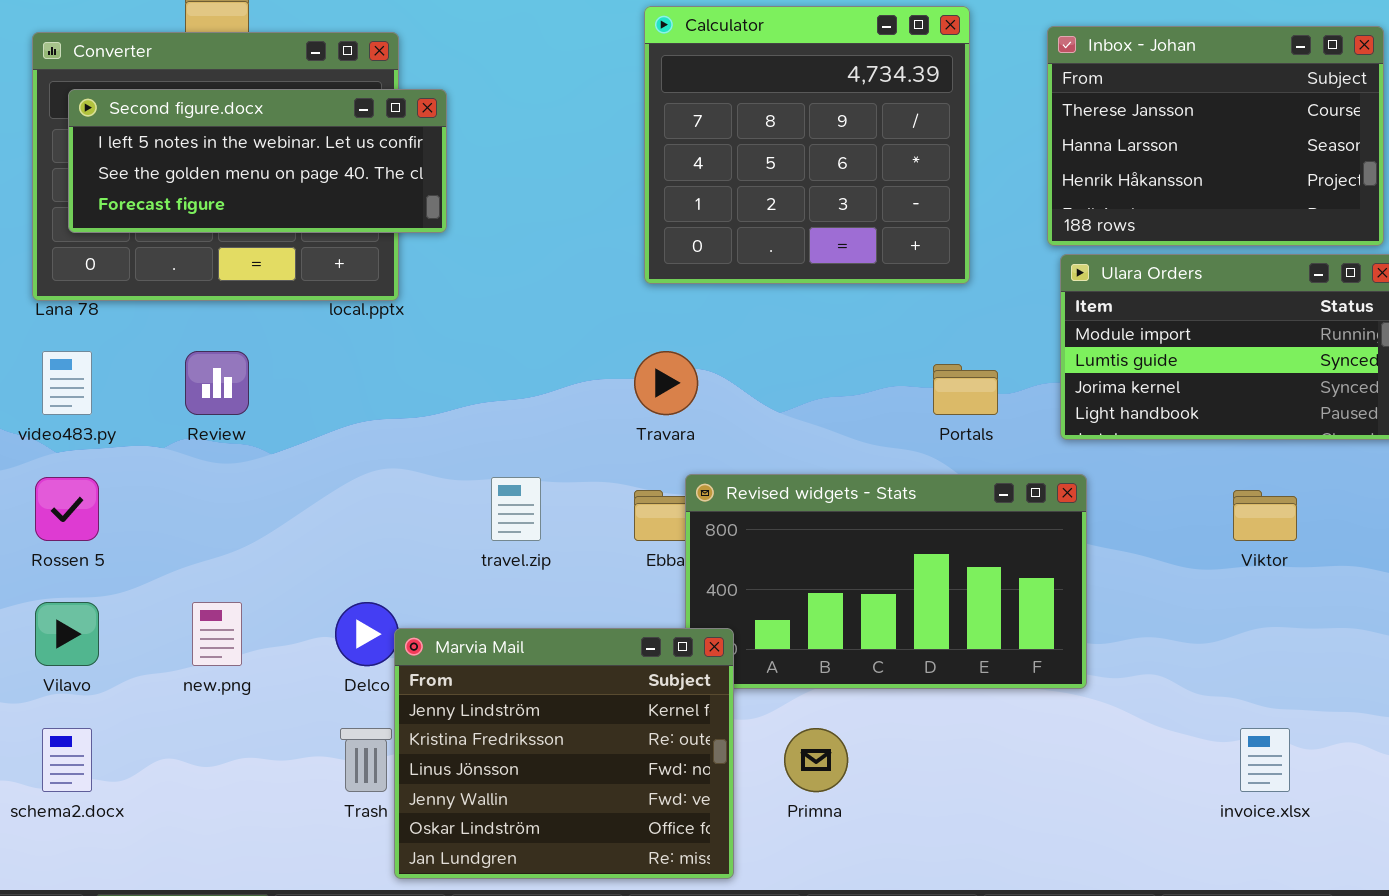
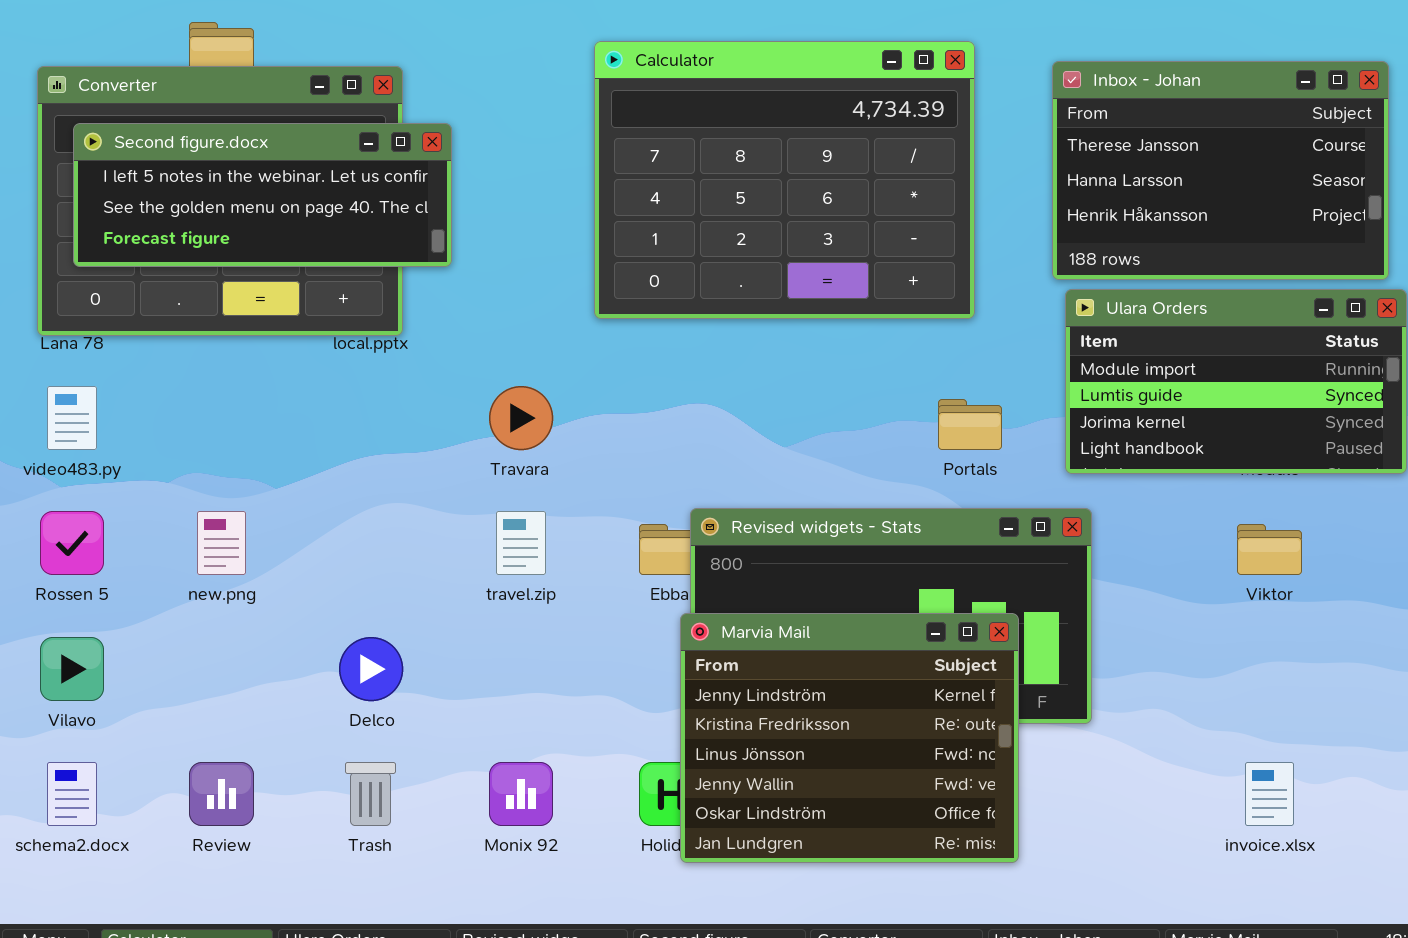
Calculator: [644,6,970,284] -> [594,41,975,319], resized
Review: [185,351,249,415] -> [189,762,254,826], moved
Travara: [634,351,698,415] -> [489,386,553,450], moved
new.png: [192,602,242,666] -> [197,511,246,575], moved
Marvia Mail: [394,628,734,879] -> [680,613,1019,863], moved

